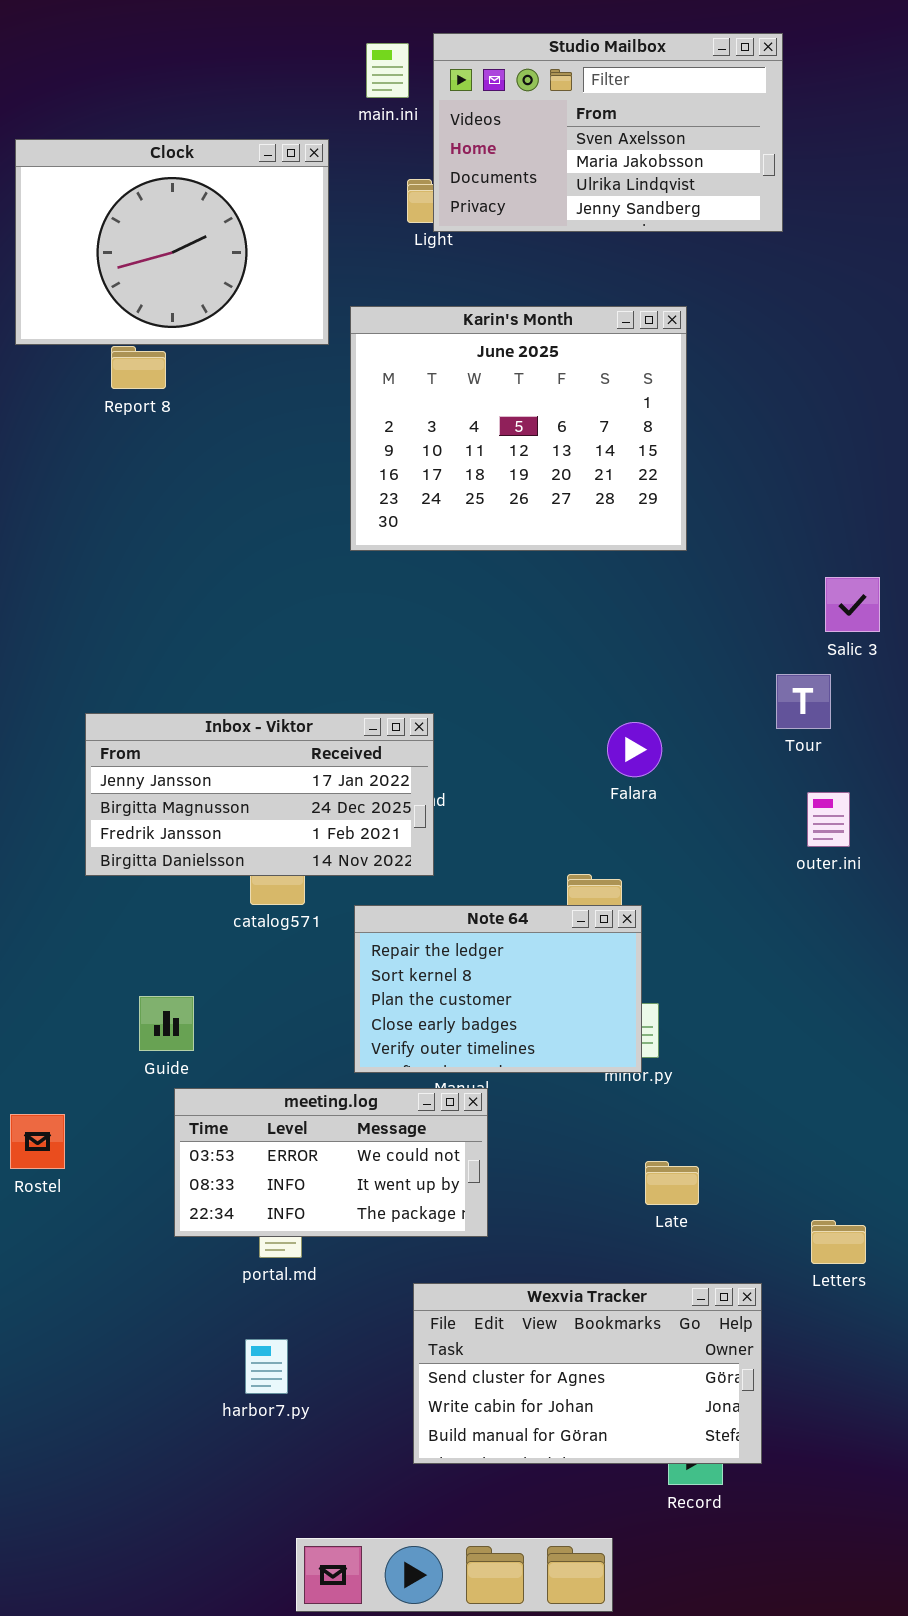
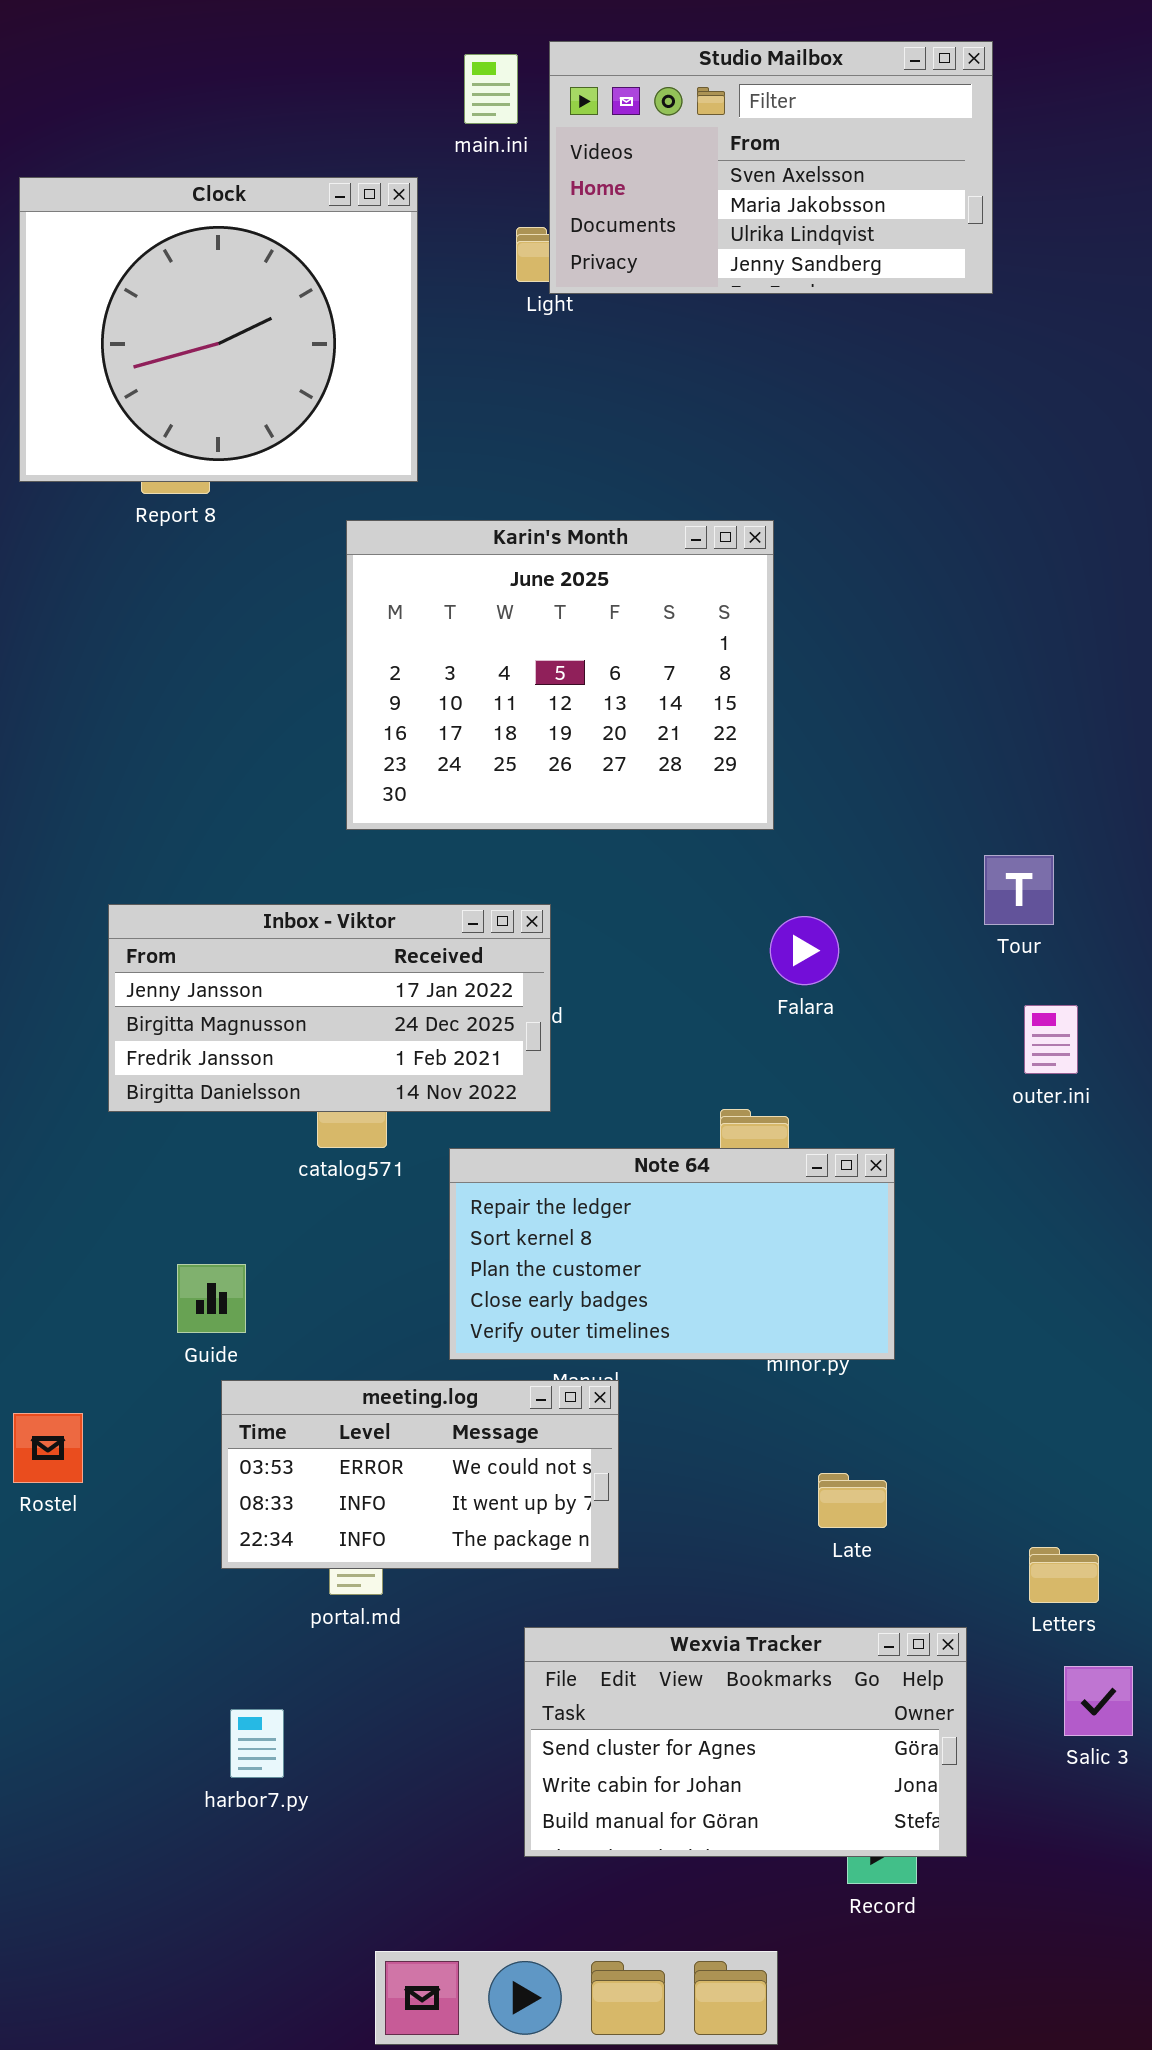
Clock: [15,139,329,345] -> [19,177,418,482], resized
Karin's Month: [350,306,687,551] -> [346,520,774,830], moved
Salic 3: [825,577,880,632] -> [1064,1666,1133,1736], moved
Note 64: [354,905,642,1073] -> [449,1148,895,1360], resized
harbor7.py: [245,1339,288,1394] -> [230,1709,284,1778], moved

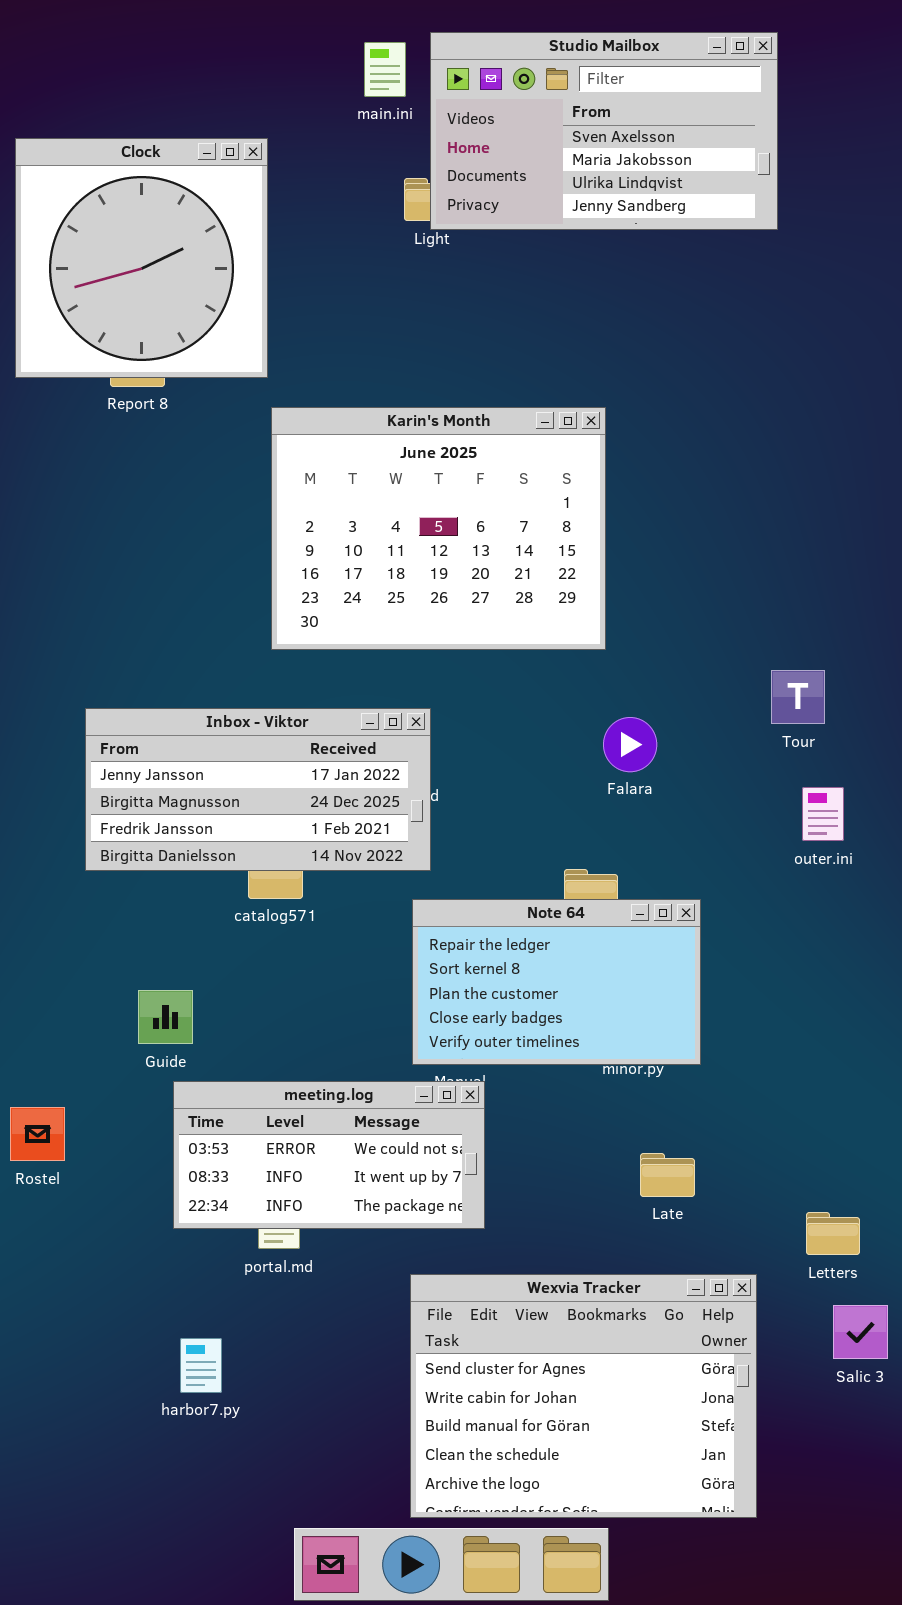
Clock: [19,177,418,482] -> [15,138,268,378], resized
Note 64: [449,1148,895,1360] -> [412,899,701,1065], resized
Wexvia Tracker: [524,1627,967,1857] -> [410,1274,757,1518], resized

